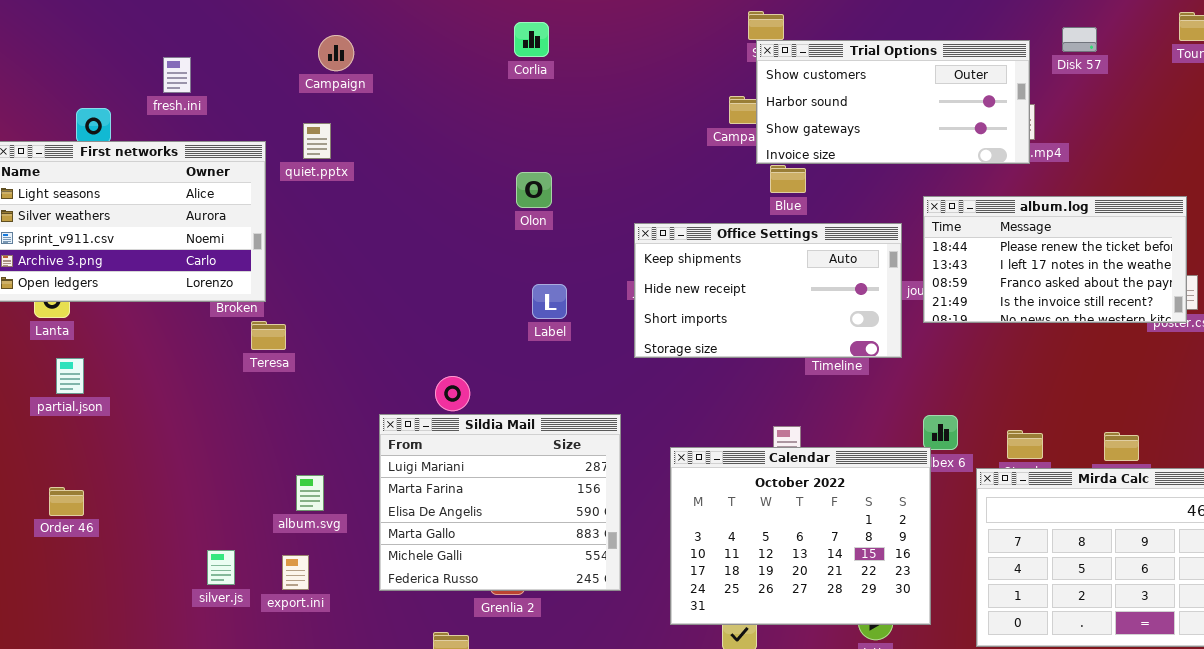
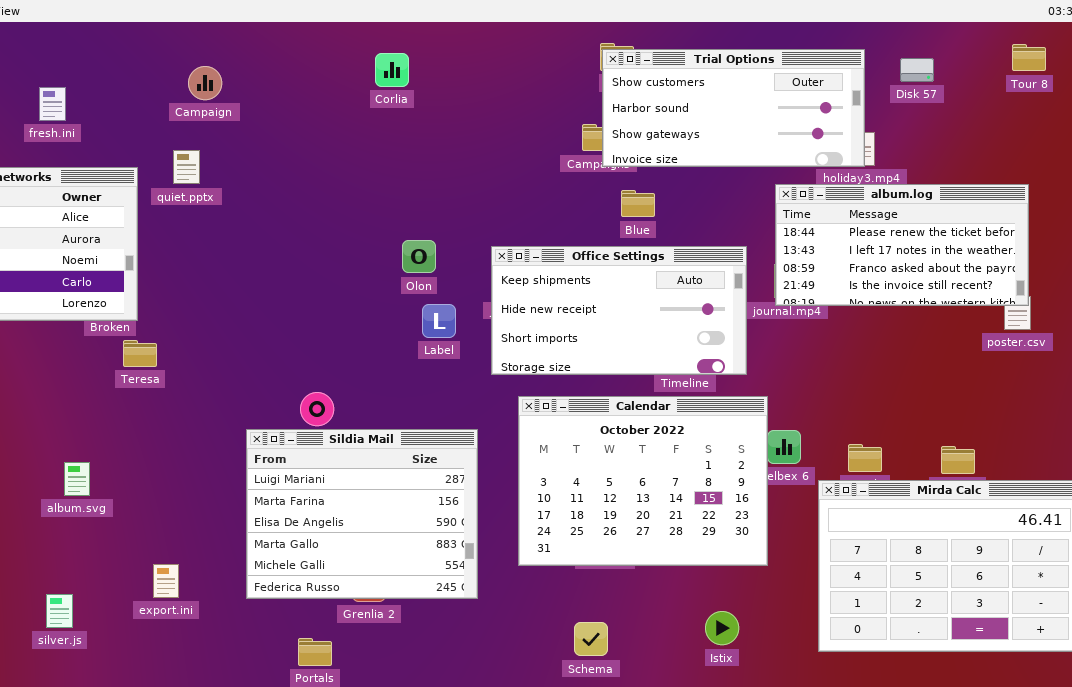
Trial Options: [756,40,1030,164] -> [602,49,865,167], moved
Olon: [516,172,552,208] -> [402,240,436,273], moved
album.log: [923,196,1187,323] -> [775,184,1029,306], moved
Label: [532,284,567,319] -> [422,304,456,338], moved
Calendar: [670,447,931,625] -> [518,396,768,566], moved
album.svg: [296,475,324,511] -> [64,462,90,496], moved
silver.js: [207,550,235,585] -> [46,594,73,628], moved

